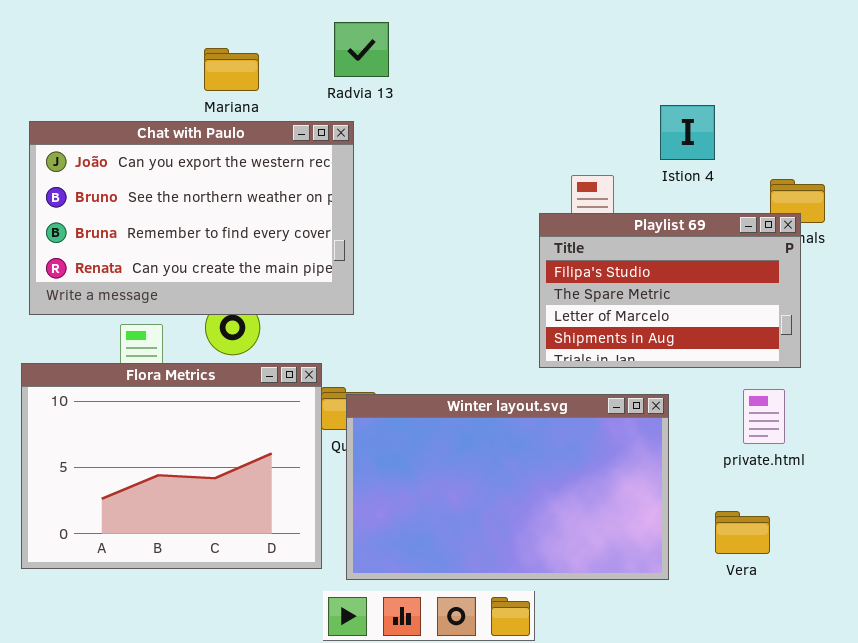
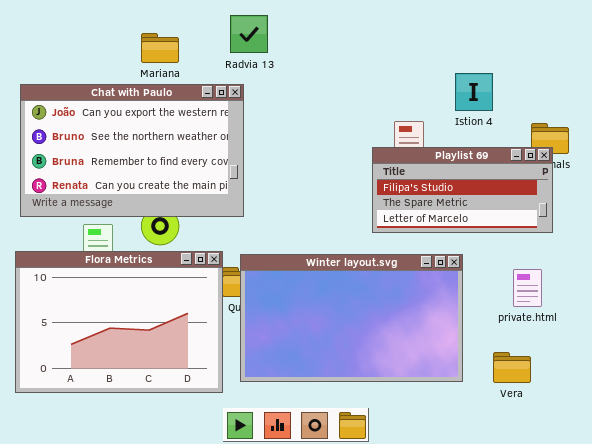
Playlist 69: [539,213,801,368] -> [372,147,553,233], resized
Winter layout.svg: [346,394,669,580] -> [240,254,463,382], moved

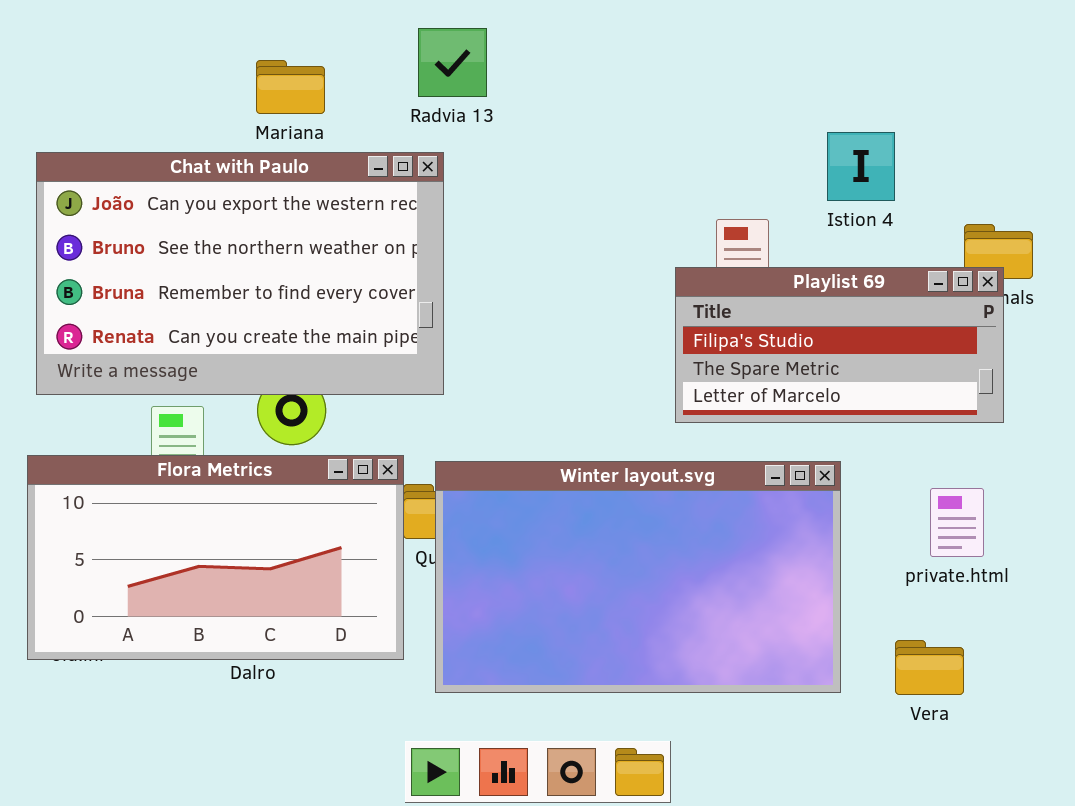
Flora Metrics: [15,251,223,393] -> [27,455,404,660], resized

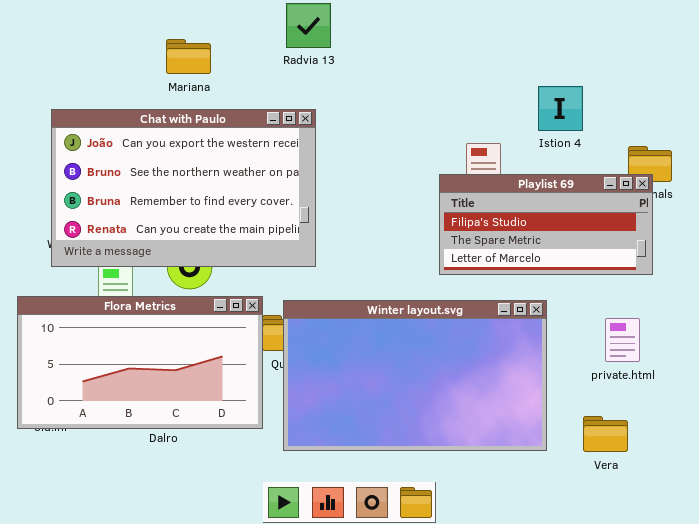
Radvia 13: [418,28,487,97] -> [286,3,331,48], moved
Chat with Paulo: [36,152,444,395] -> [51,109,316,267], moved

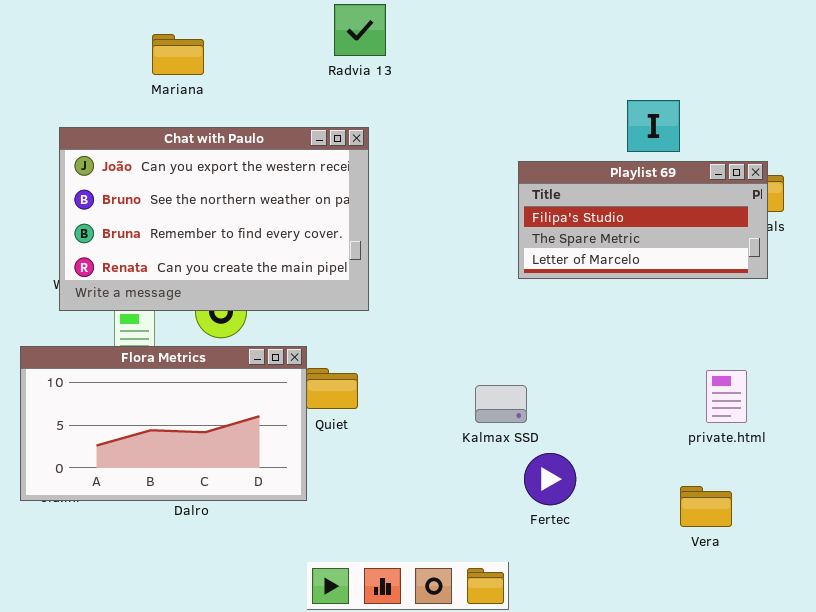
Mariana: [166,39,211,74] -> [152,34,204,75], moved
Playlist 69: [439,174,653,275] -> [518,161,768,279], moved
Winter layout.svg: [283,300,547,451] -> none, closed

